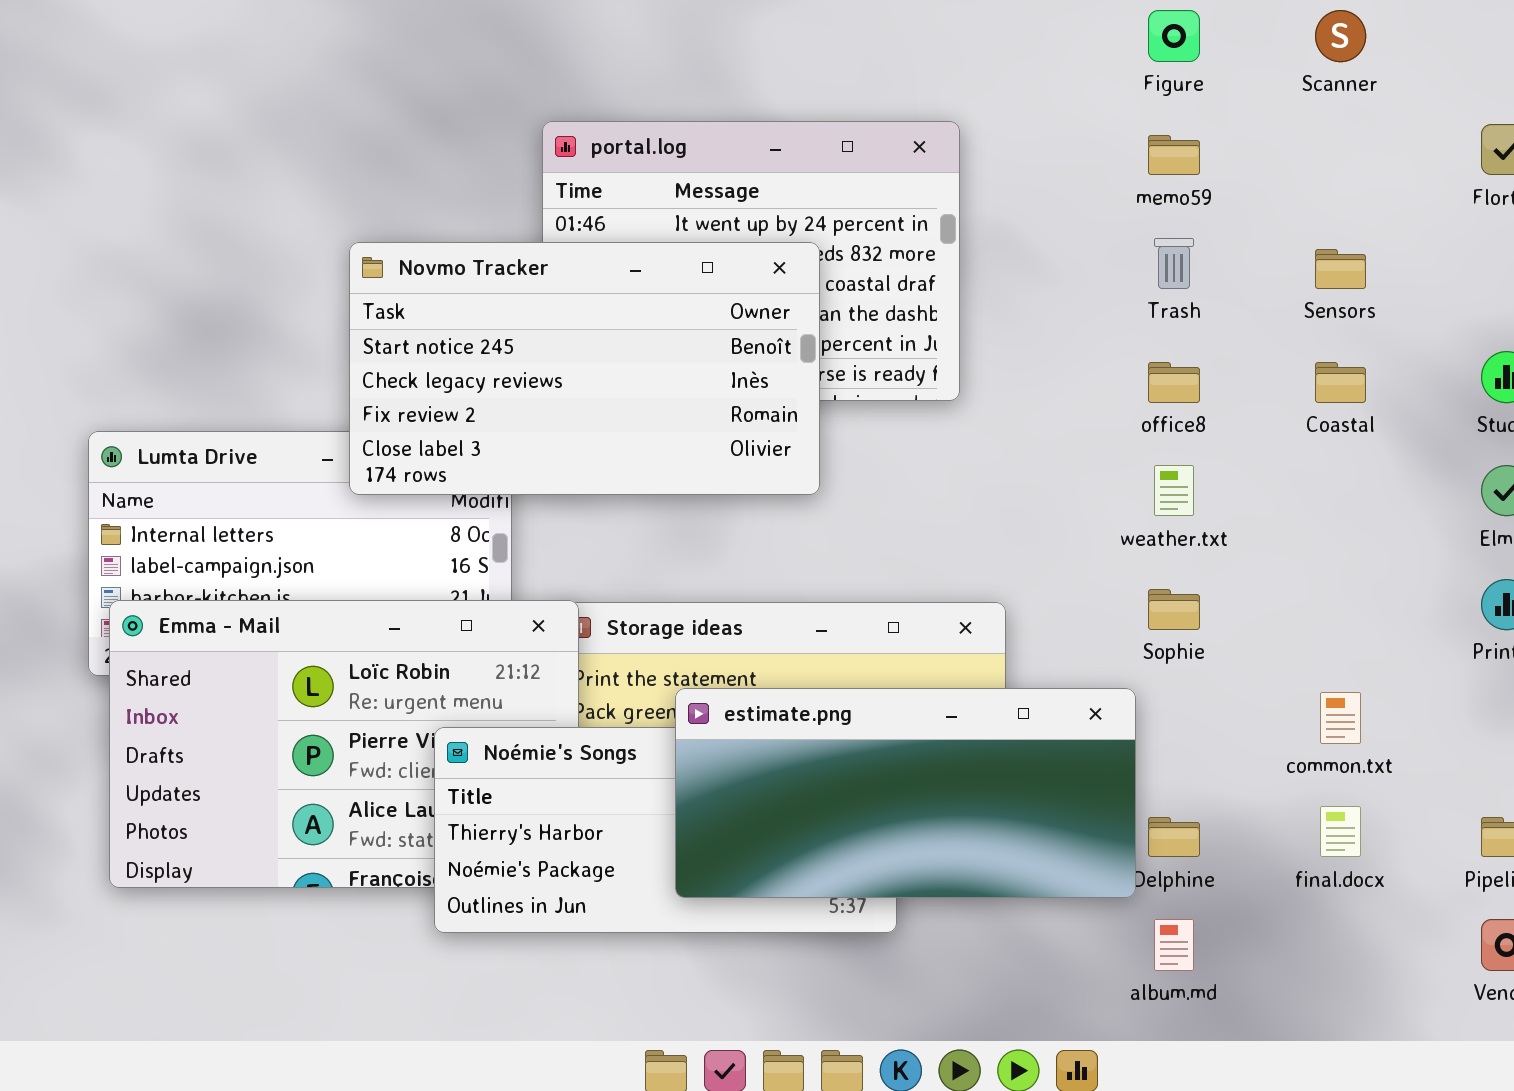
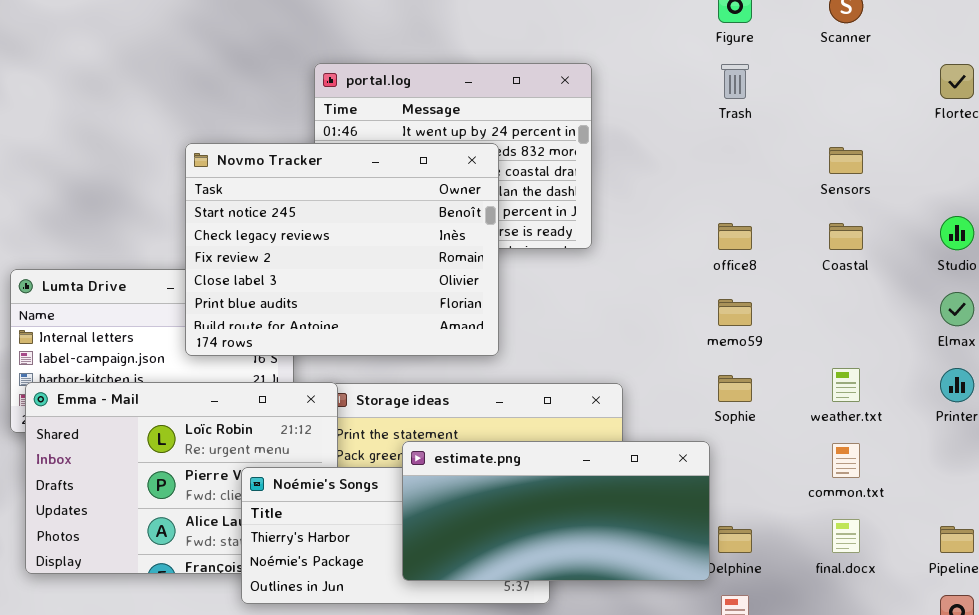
memo59: [1148,135,1200,175] -> [718,299,752,326], moved
Trash: [1154,238,1194,289] -> [721,64,749,99], moved
Novmo Tracker: [349,242,820,495] -> [185,143,499,356], resized
weather.txt: [1154,465,1194,516] -> [832,368,860,402], moved

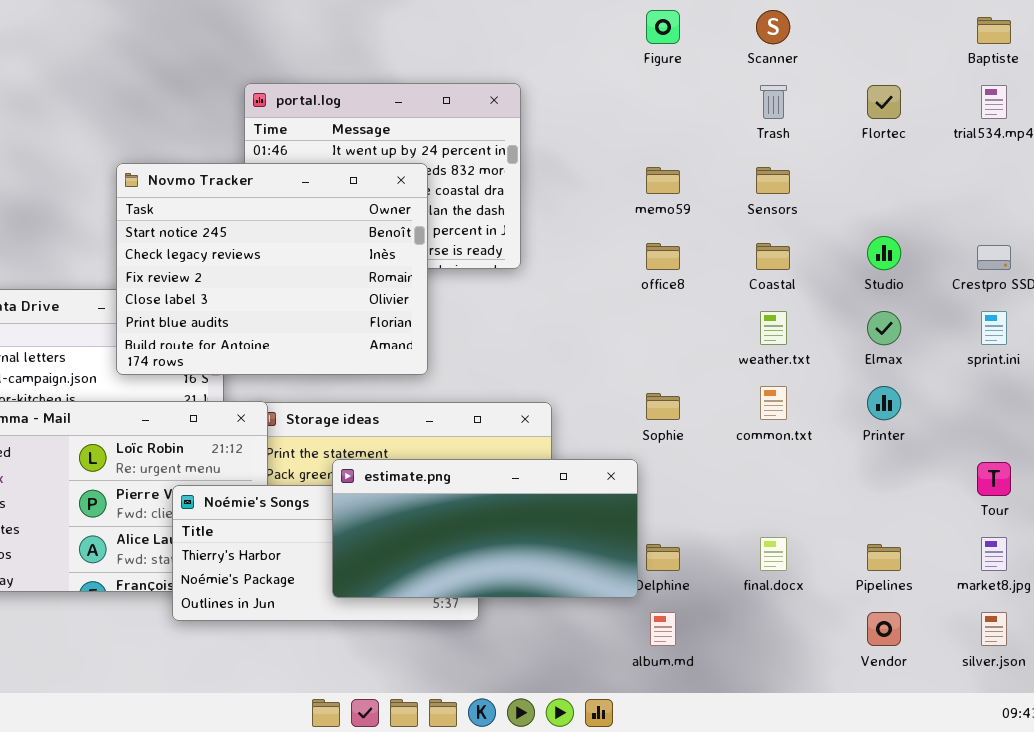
Trash: [721,64,749,99] -> [760,85,787,119], moved
memo59: [718,299,752,326] -> [646,167,680,194], moved
weather.txt: [832,368,860,402] -> [760,311,787,345], moved
common.txt: [832,443,860,478] -> [760,386,787,420], moved

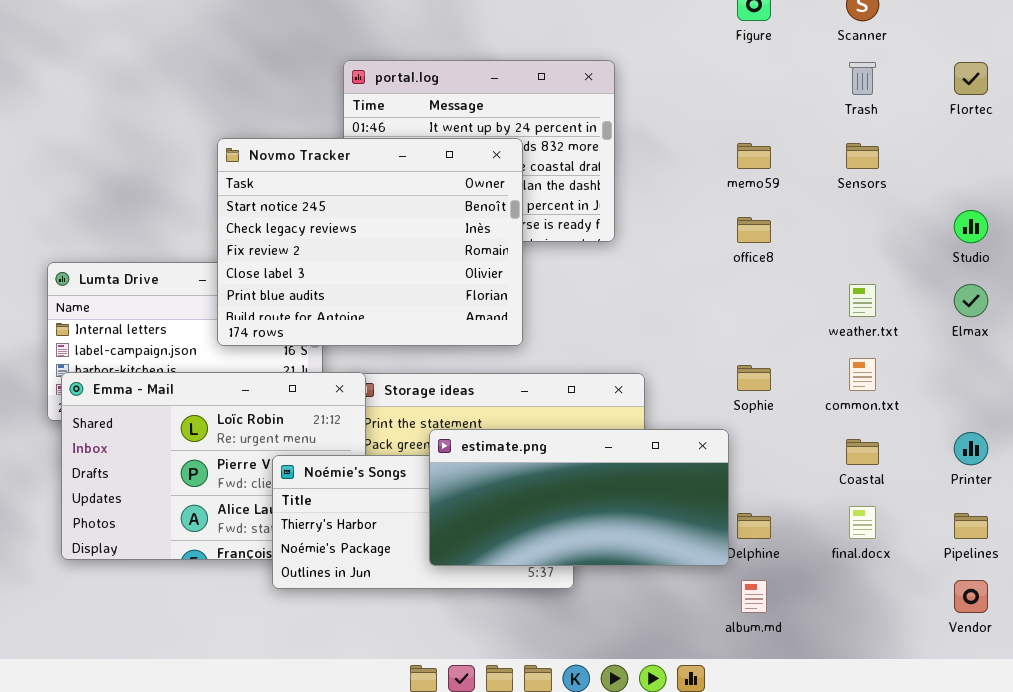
Coastal: [756,243,790,270] -> [846,439,879,465], moved
Printer: [867,386,901,420] -> [954,432,988,465], moved

